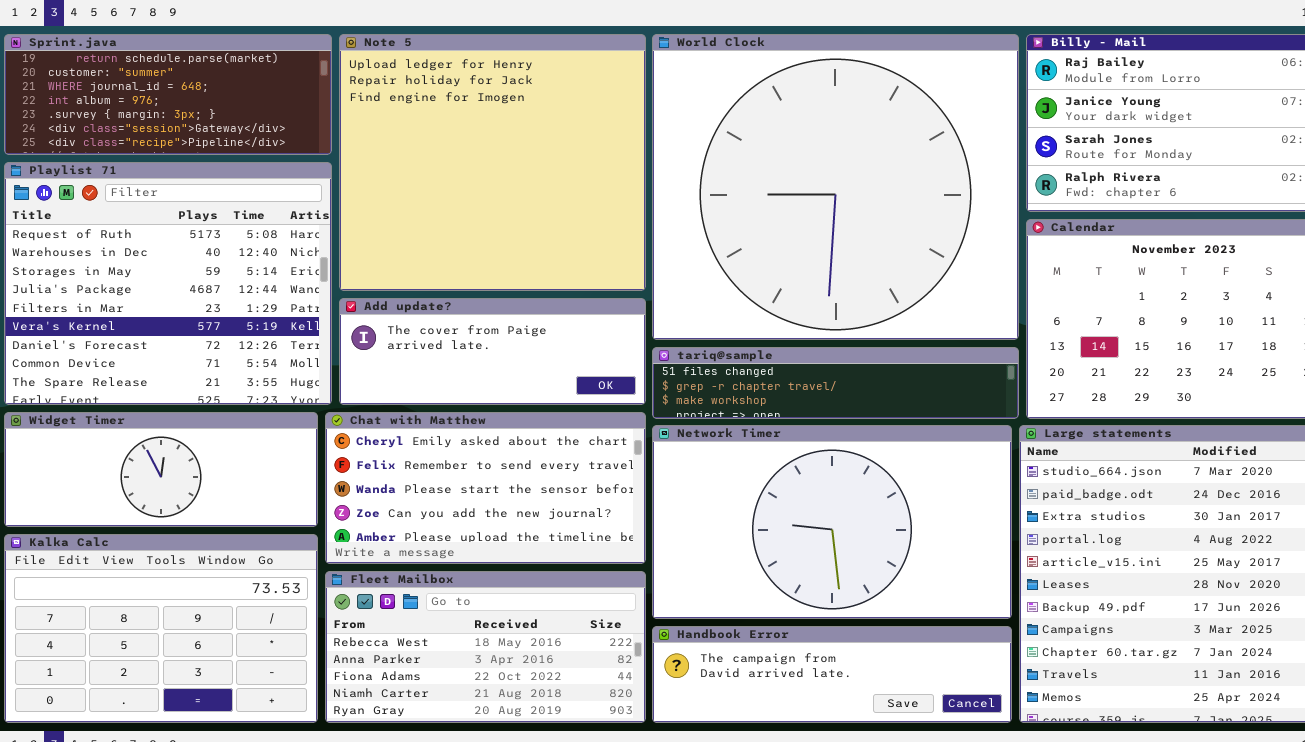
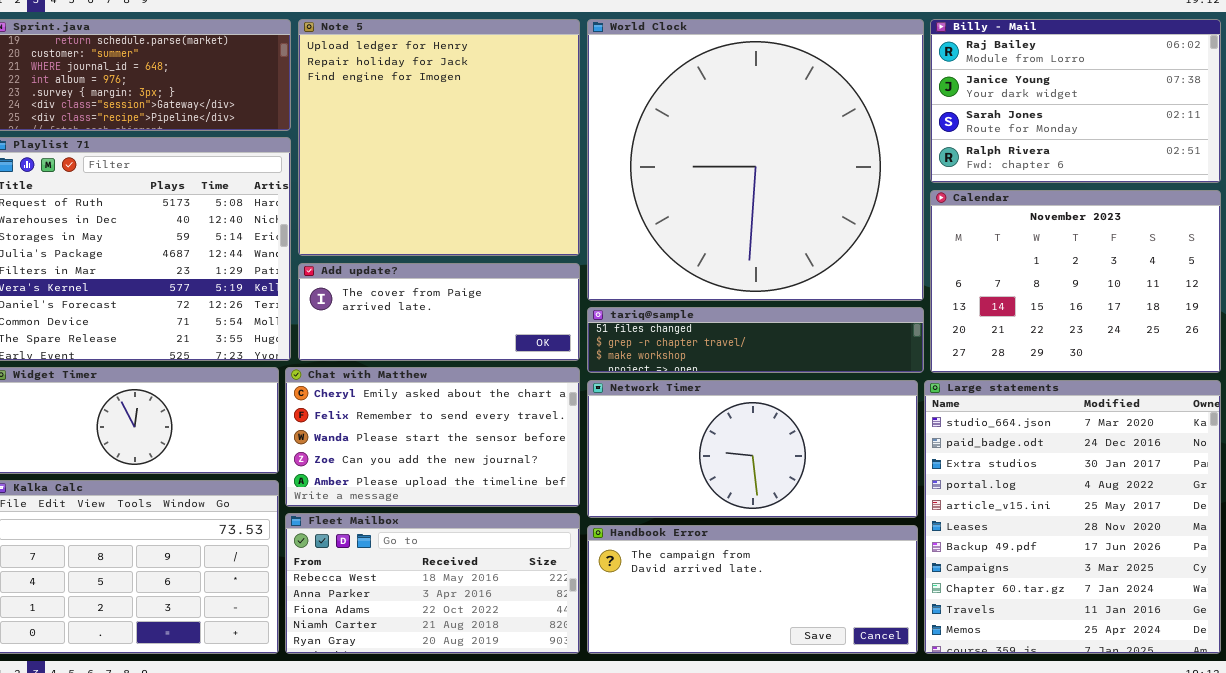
Network Timer: [652,425,1012,619] -> [587,380,918,518], resized
Handbook Error: [652,626,1012,723] -> [587,525,918,654], resized

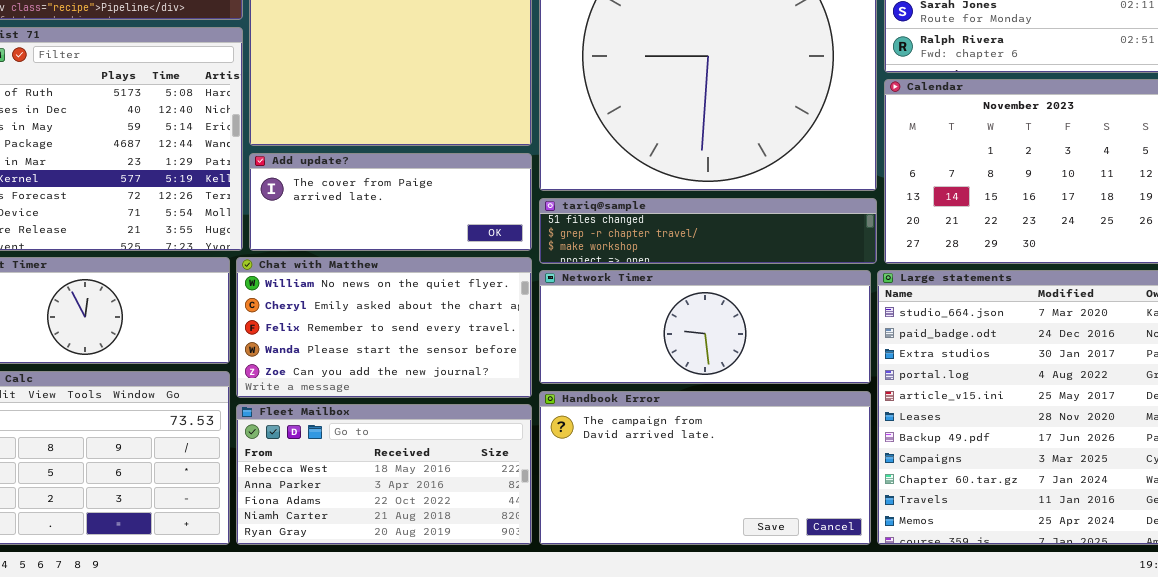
Chat with Matthew: [285,367,580,507] -> [236,257,532,398], scrolled up 1 row
Network Timer: [587,380,918,518] -> [539,270,871,384], resized
Handbook Error: [587,525,918,654] -> [539,391,871,545], resized

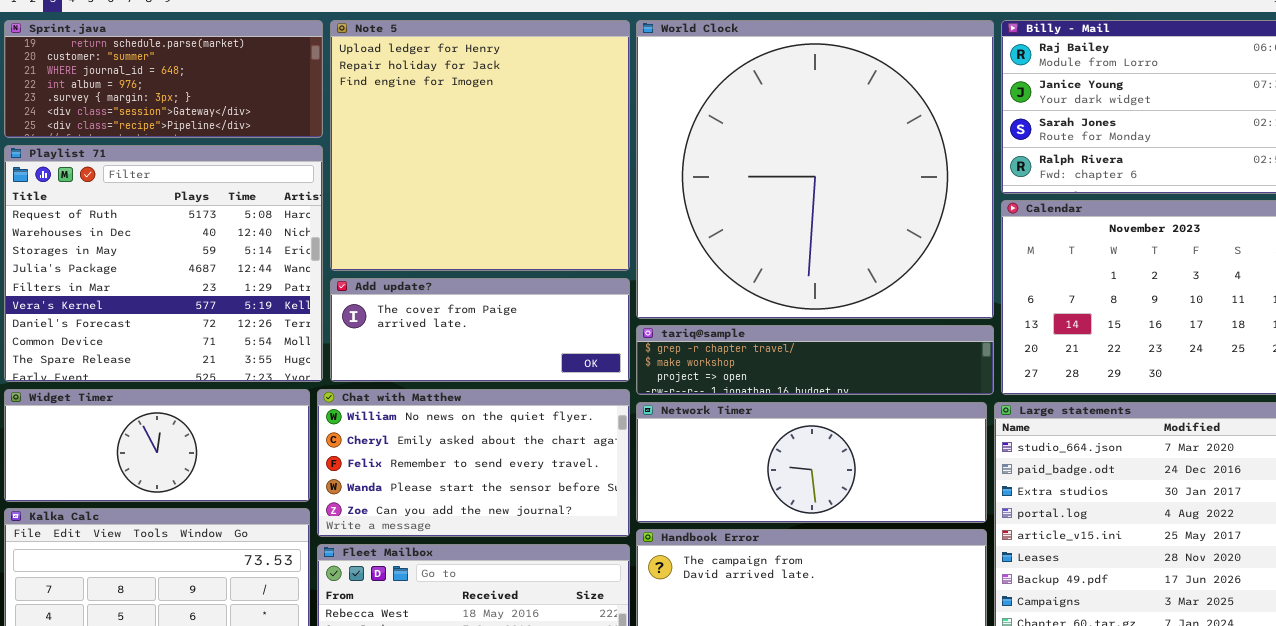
tariq@sample: [539,198,877,264] -> [636,325,994,395], scrolled down 1 row

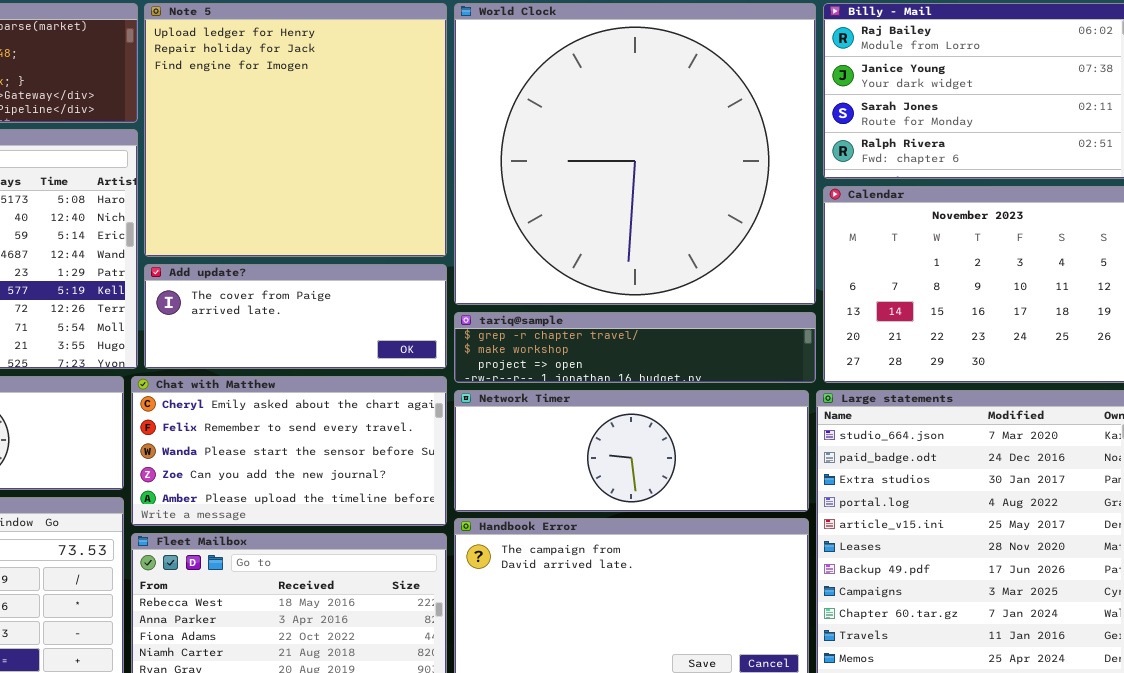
Chat with Matthew: [317,389,630,537] -> [131,376,447,526], scrolled down 1 row

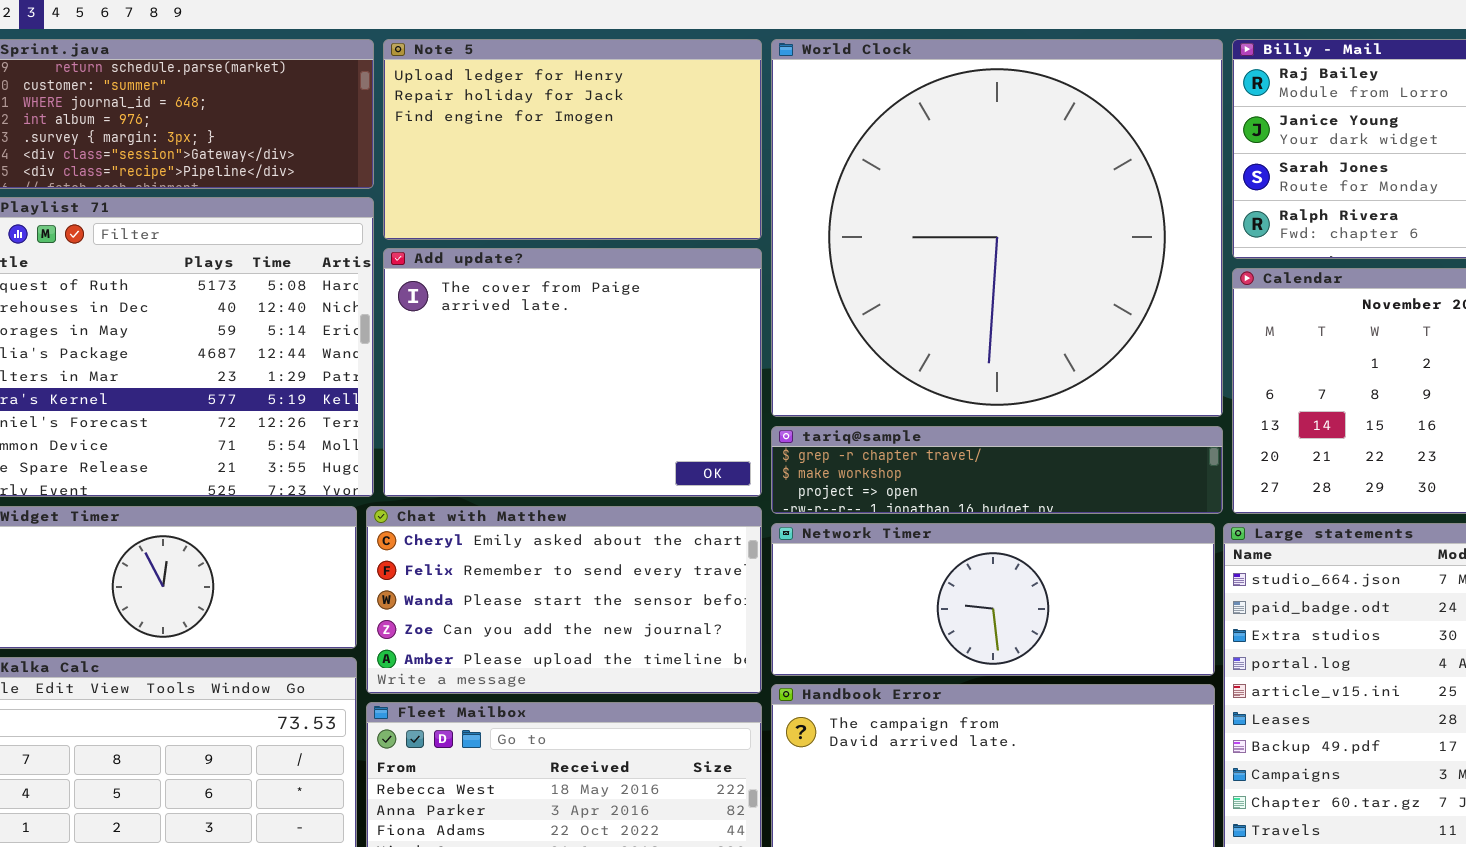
Note 5: [144,3,447,257] -> [383,39,762,240], resized
Add update?: [144,264,447,369] -> [383,248,762,497], resized

